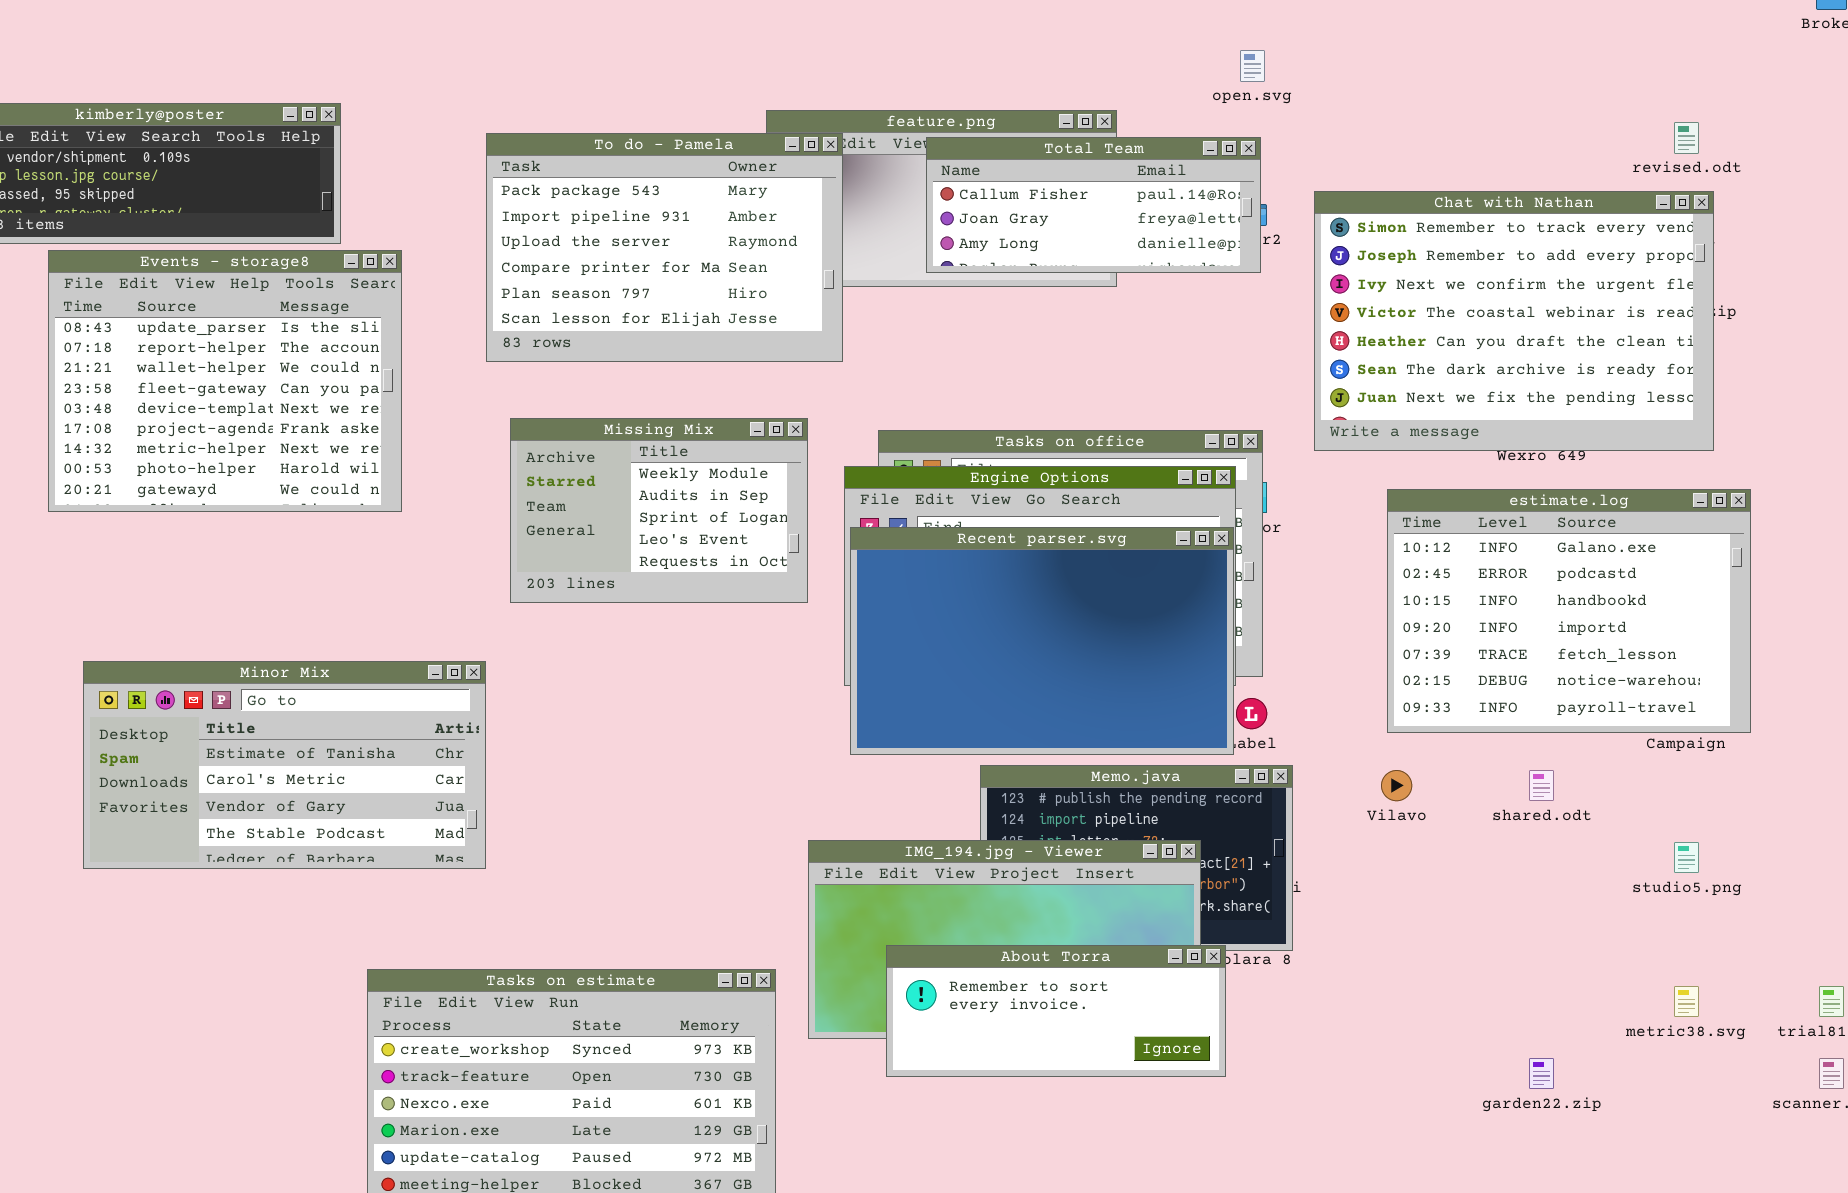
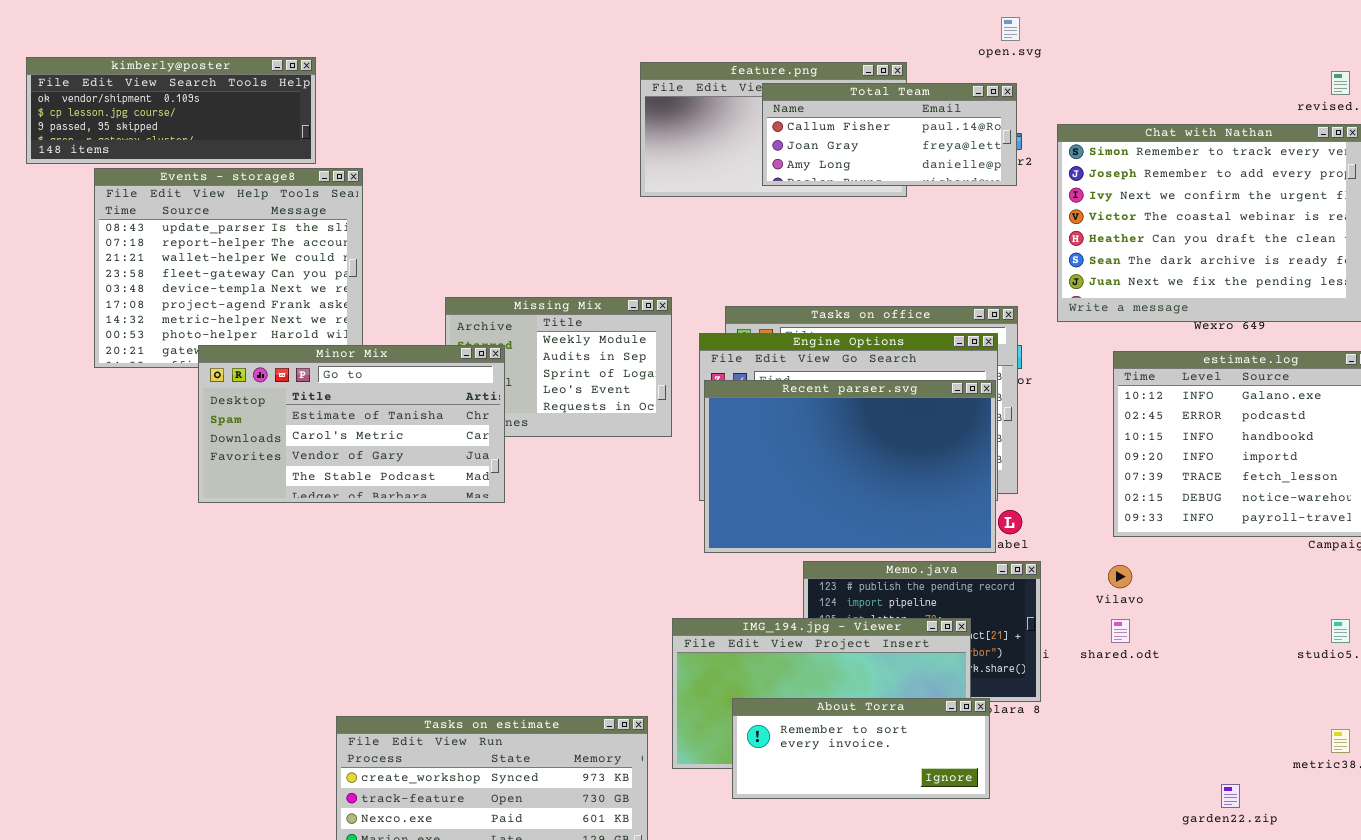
To do - Pamela: [486,133,843,362] -> none, closed
Minor Mix: [83,661,486,869] -> [198,345,505,503], moved
shared.odt: [1529,770,1554,801] -> [1111,619,1130,643], moved

